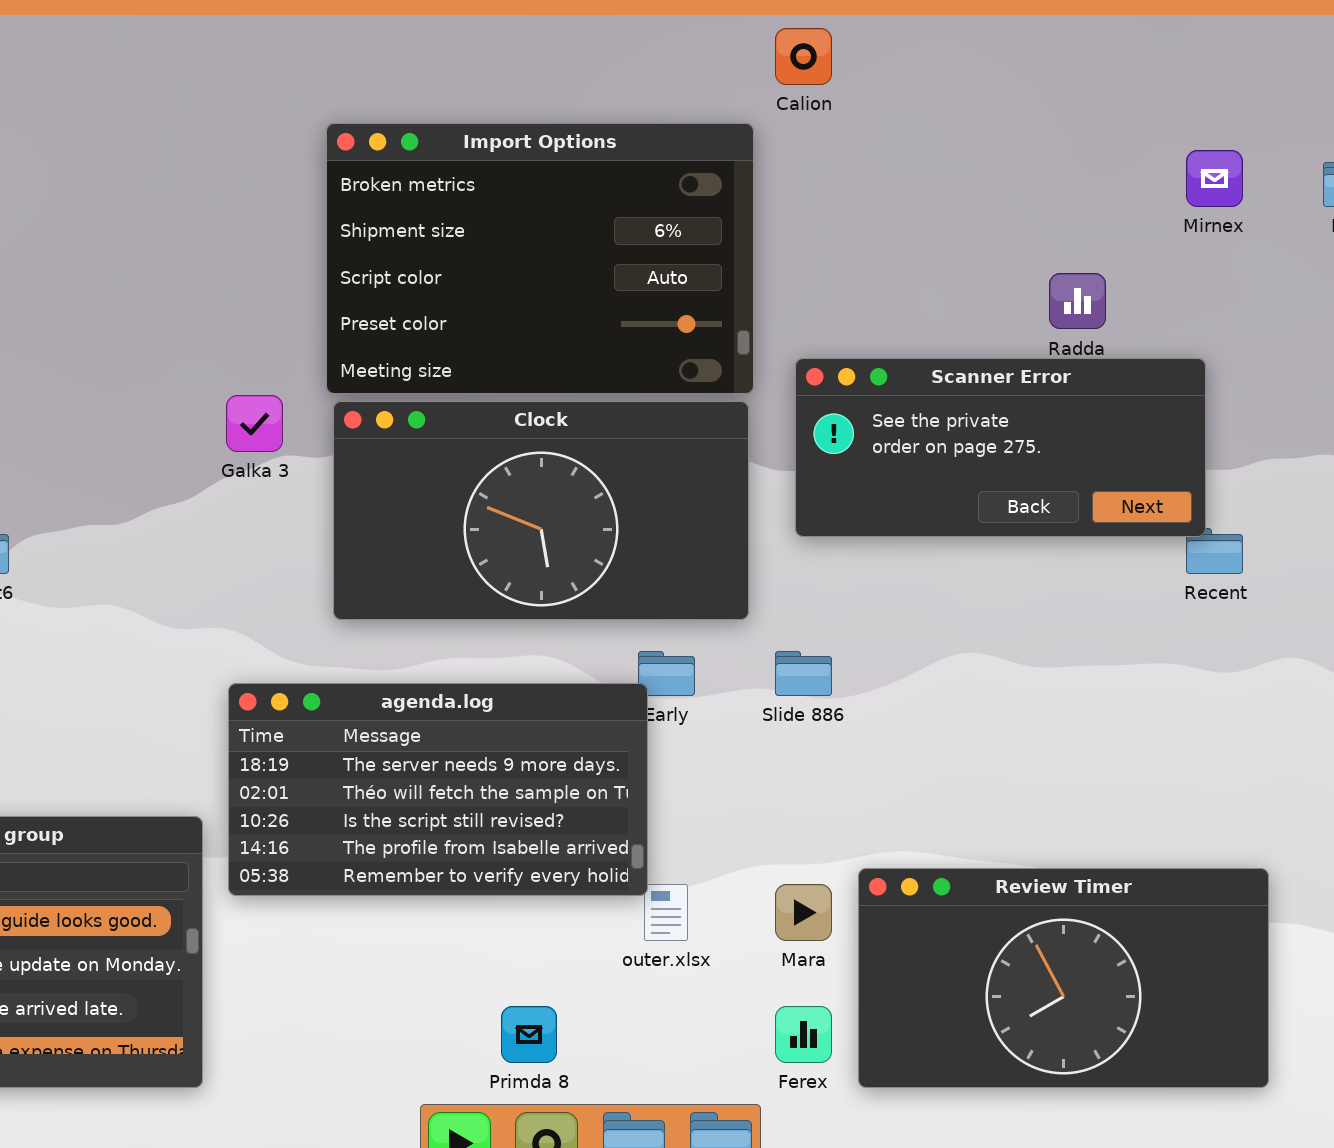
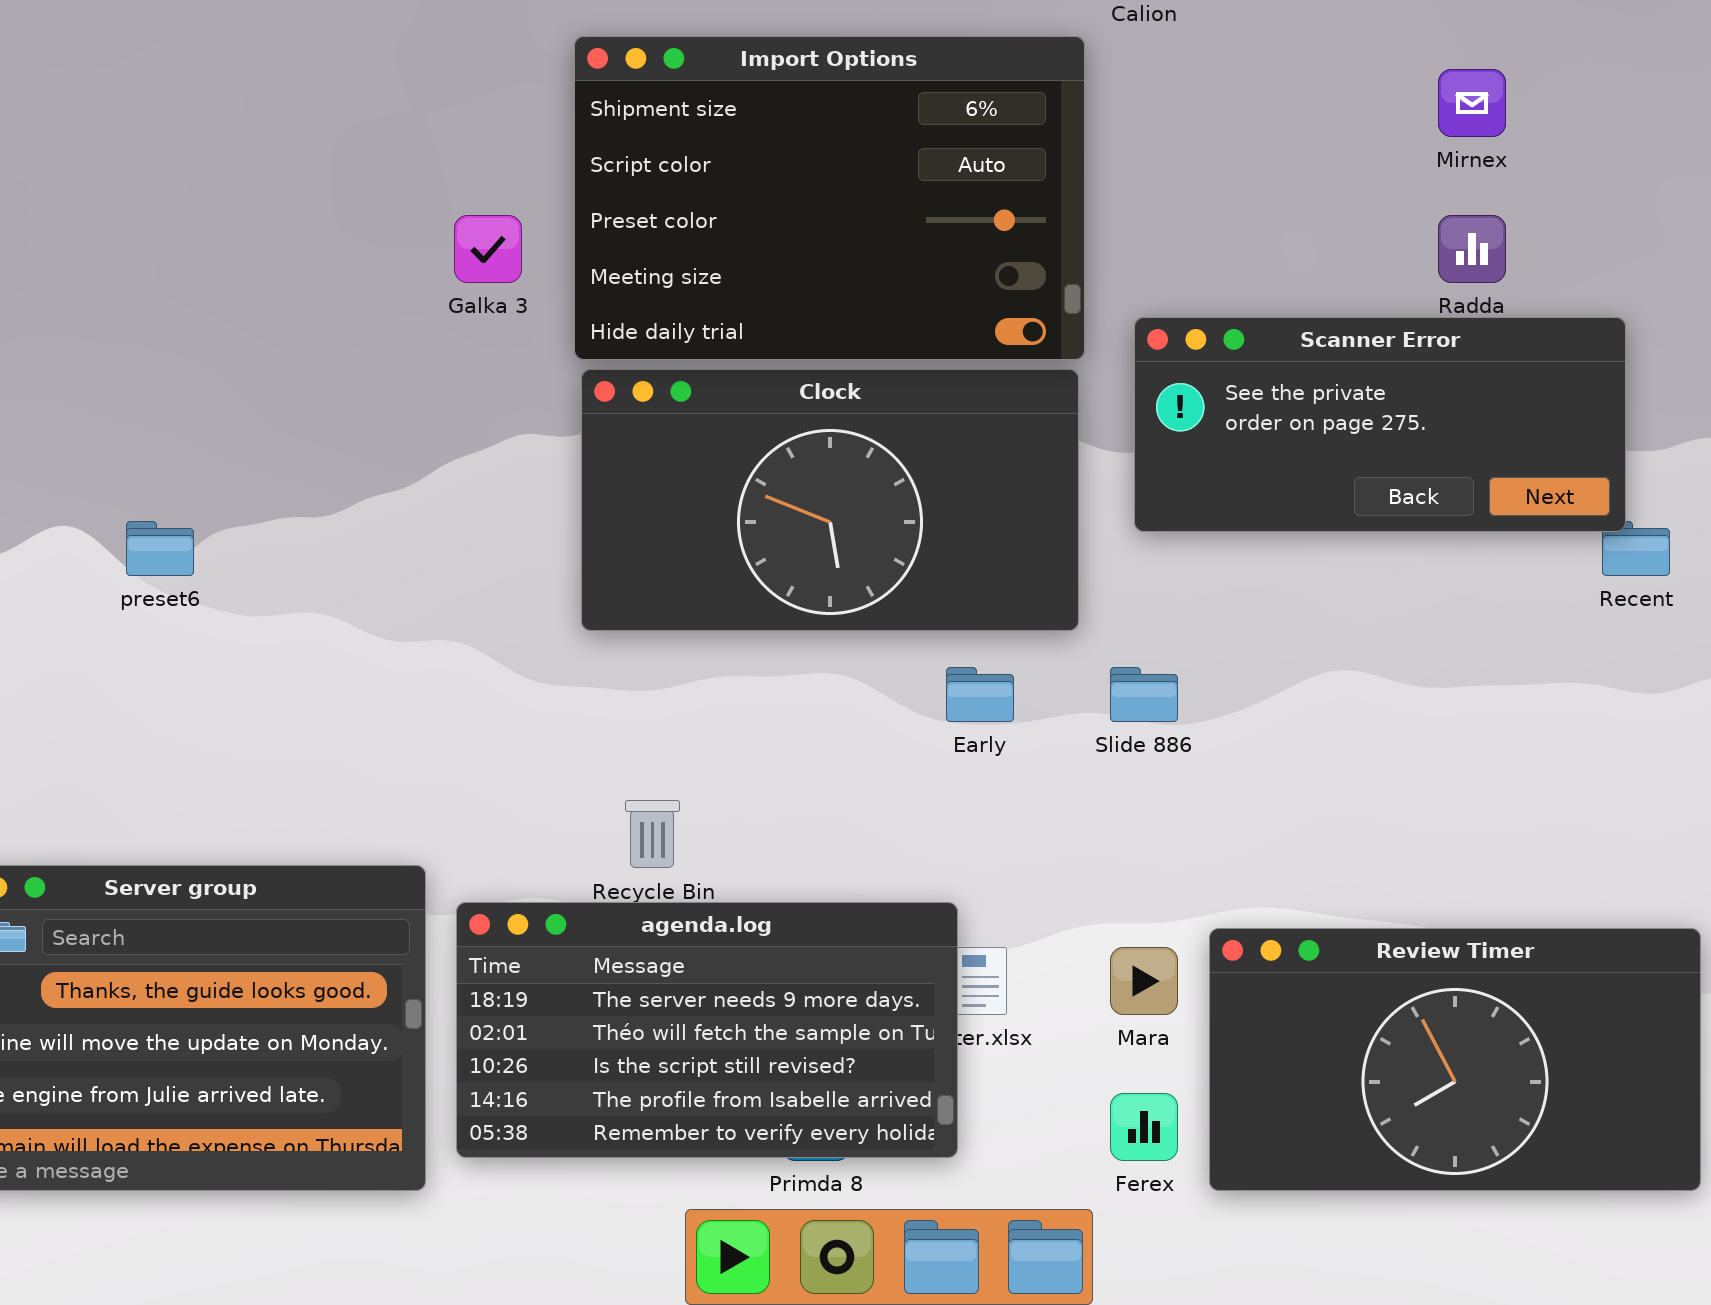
Import Options: [326,123,754,394] -> [574,36,1085,360], scrolled down 1 row
Mirnex: [1186,150,1243,207] -> [1438,69,1506,137], moved
Galka 3: [226,395,283,452] -> [454,215,522,283], moved
agenda.log: [228,683,648,896] -> [456,902,958,1158], moved

